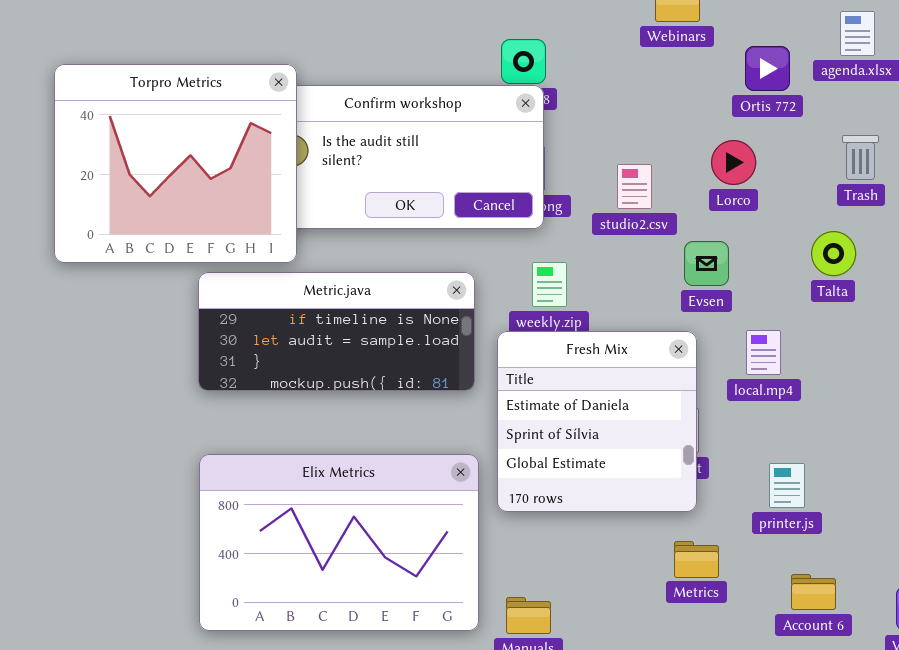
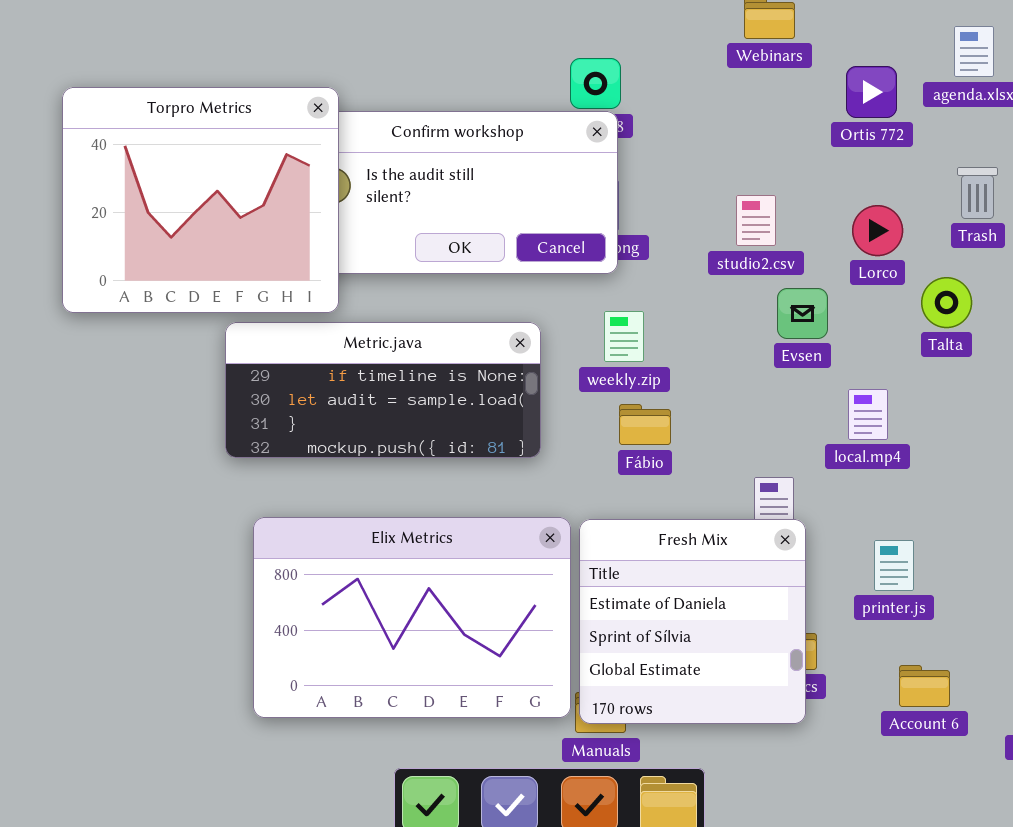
Lorco: [711,140,756,185] -> [852,205,903,256], moved
studio2.csv: [617,164,652,209] -> [736,195,776,246], moved
Fresh Mix: [497,331,697,512] -> [579,519,806,724], moved
Elix Metrics: [199,454,479,631] -> [253,517,571,718], moved

